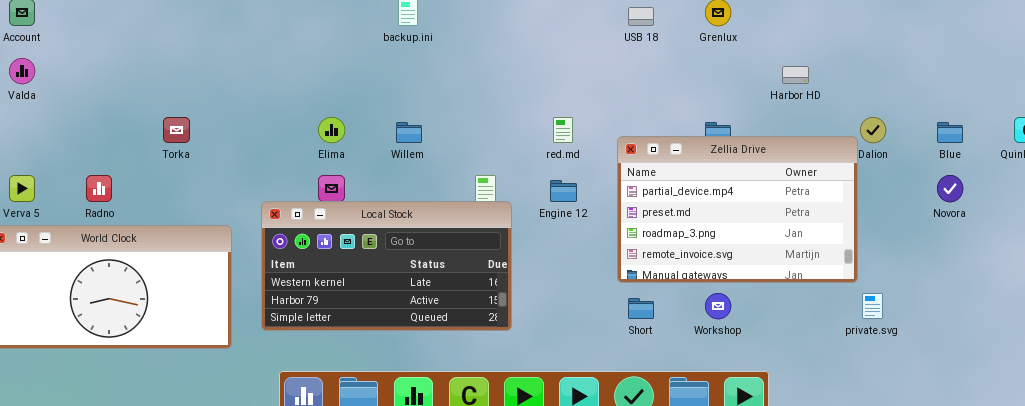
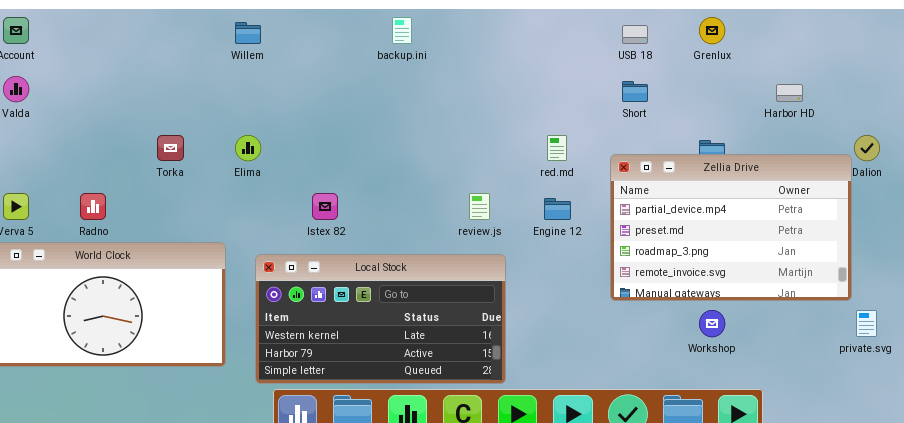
Elima: [318,117,345,143] -> [235,135,261,161], moved
Willem: [396,122,422,143] -> [235,22,261,44], moved
Local Stock: [261,201,512,331] -> [255,254,506,384], moved
Short: [628,298,654,319] -> [622,81,648,102], moved

